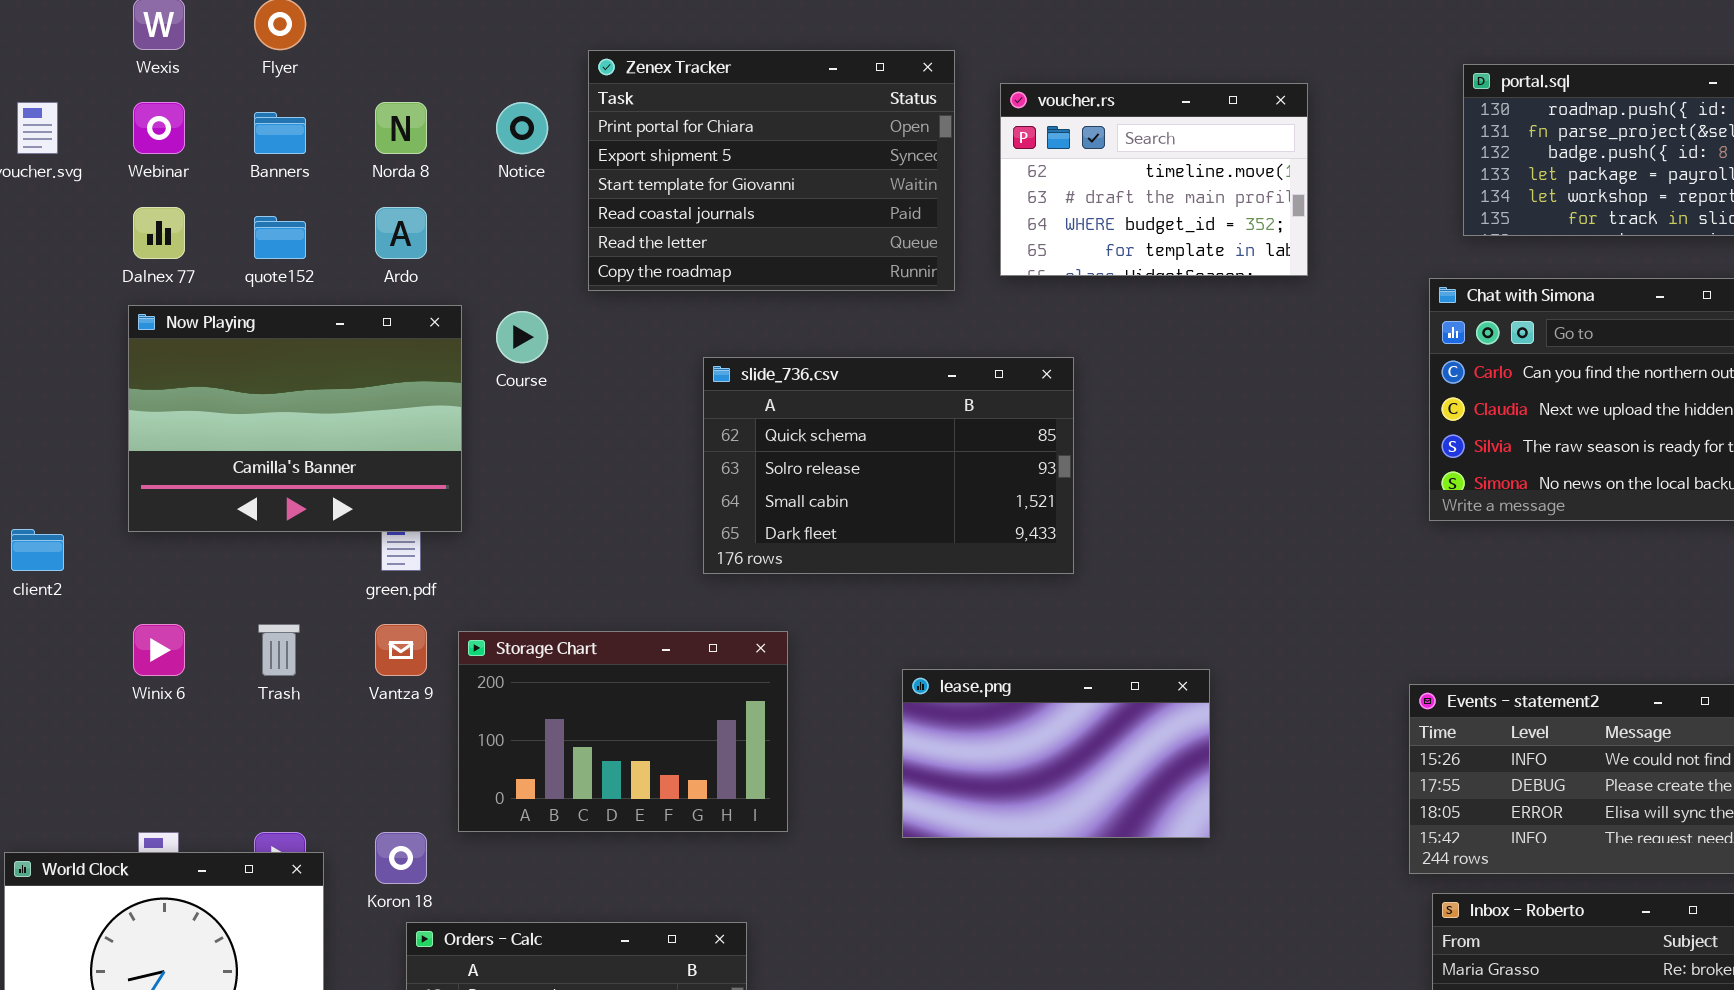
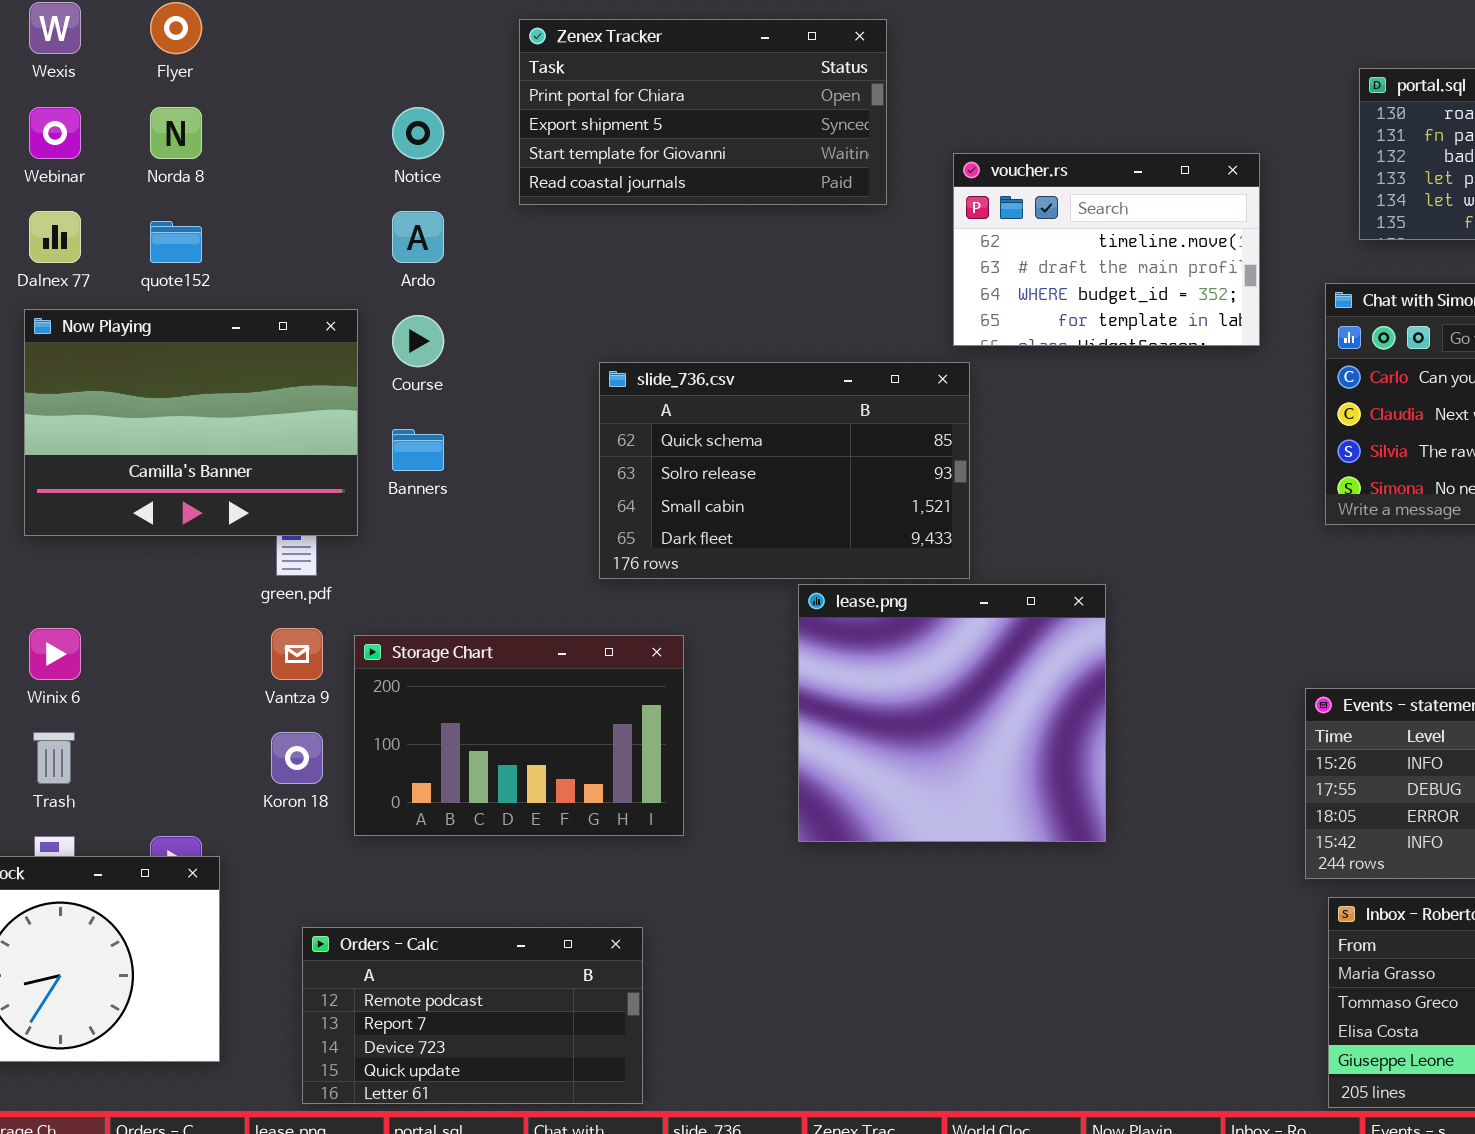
Zenex Tracker: [588,50,955,291] -> [519,19,887,205], moved, resized
voucher.rs: [1000,83,1308,276] -> [953,153,1260,346], moved
Norda 8: [375,102,427,154] -> [150,107,202,159], moved
Banners: [254,112,306,154] -> [392,429,444,471], moved
Ardo: [375,207,427,259] -> [392,211,444,263], moved
Trash: [258,624,300,676] -> [33,732,75,784], moved
lease.png: [902,669,1210,838] -> [798,584,1106,842], resized
Koron 18: [375,832,427,884] -> [271,732,323,784], moved

